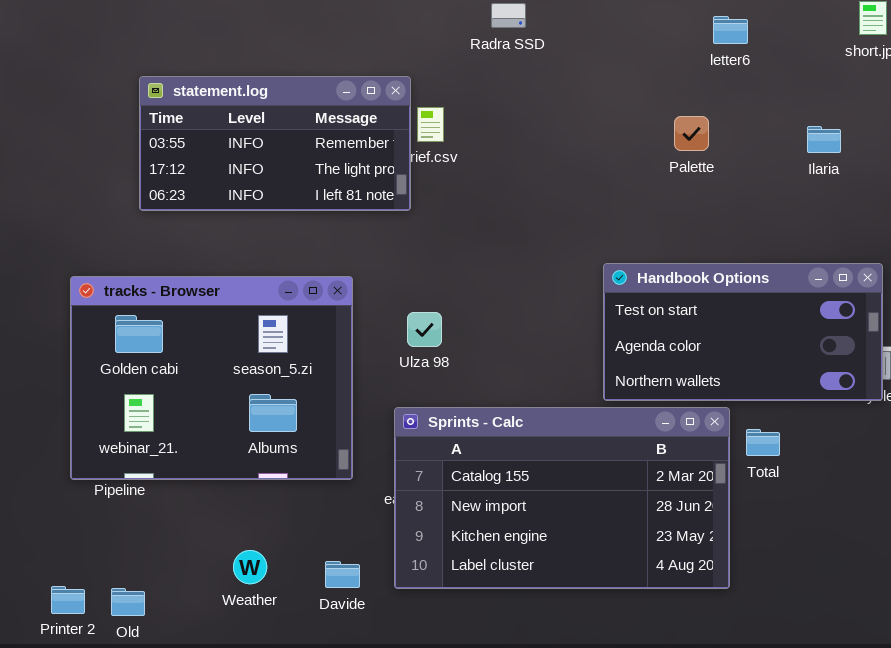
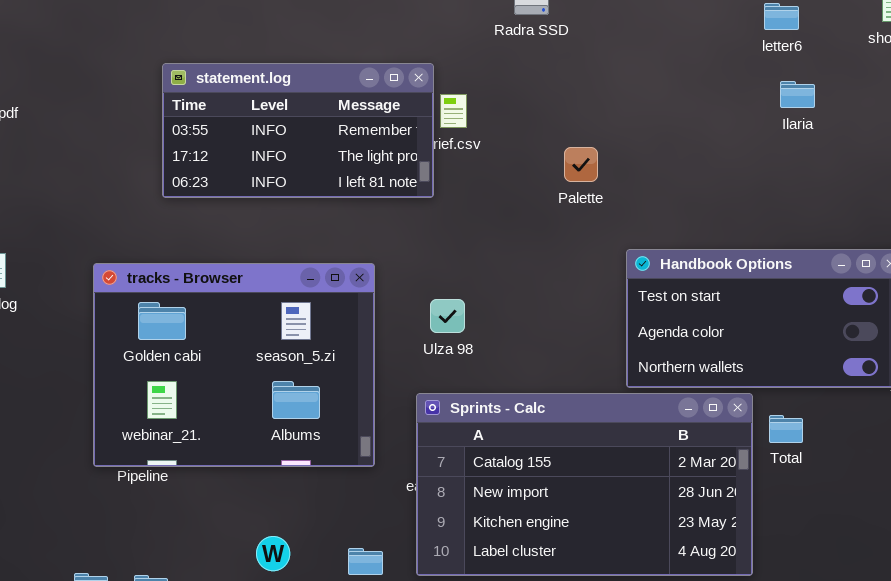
letter6: [713,16,748,44] -> [764,3,799,30], moved
Palette: [674,116,709,151] -> [564,147,598,182], moved
Ilaria: [807,126,841,153] -> [780,81,815,108], moved

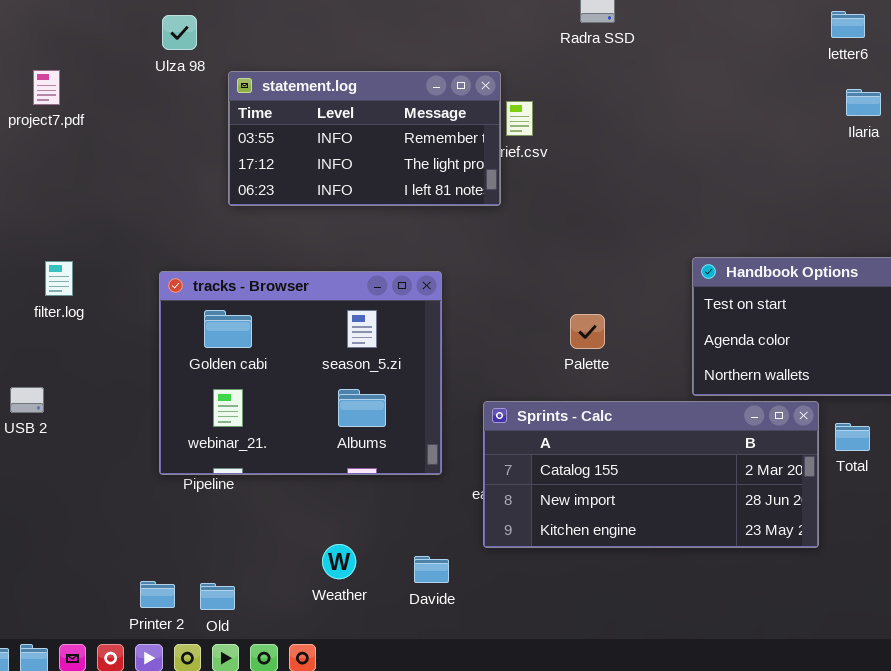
Palette: [564,147,598,182] -> [570,314,605,349], moved
Ulza 98: [430,299,465,333] -> [162,15,197,50], moved
Sprints - Calc: [416,393,753,576] -> [483,401,819,548], resized

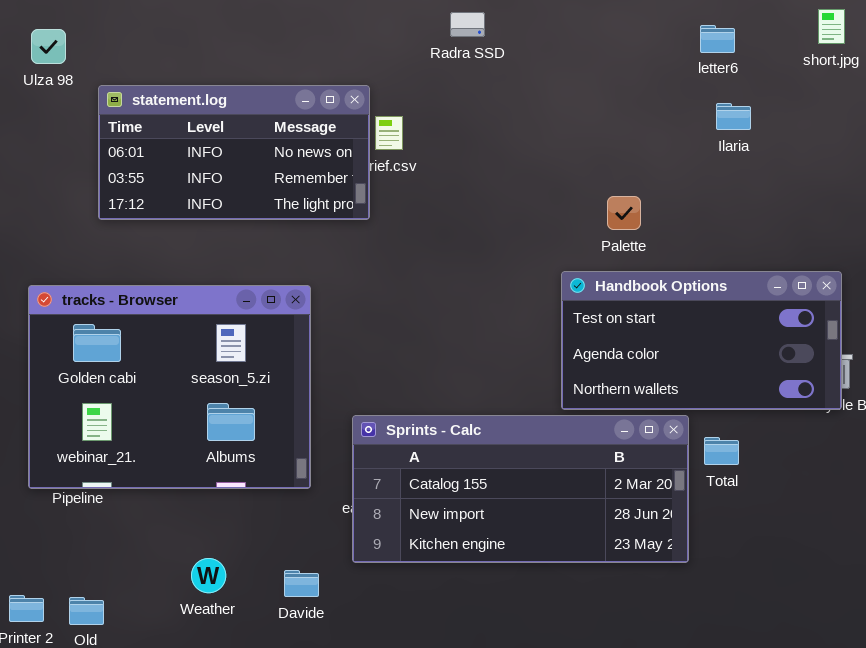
statement.log: [228,71,501,206] -> [98,85,370,220], scrolled up 1 row
Palette: [570,314,605,349] -> [607,196,641,230], moved

